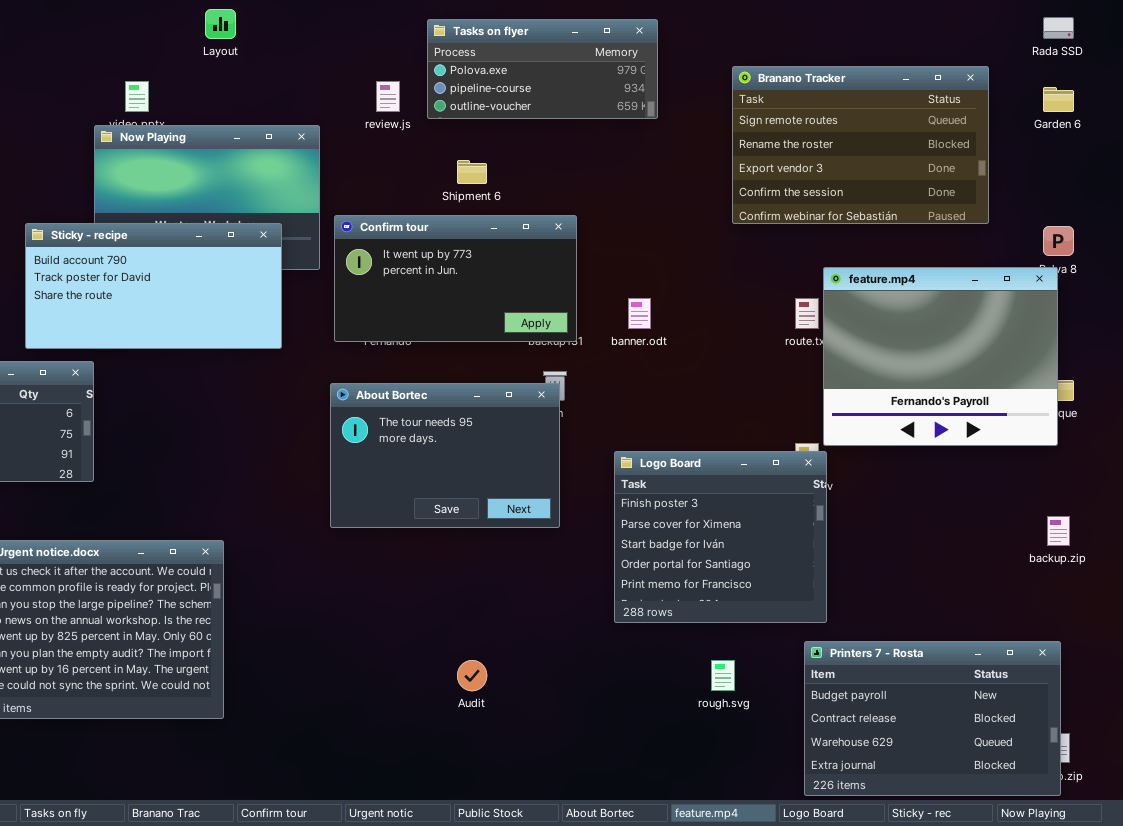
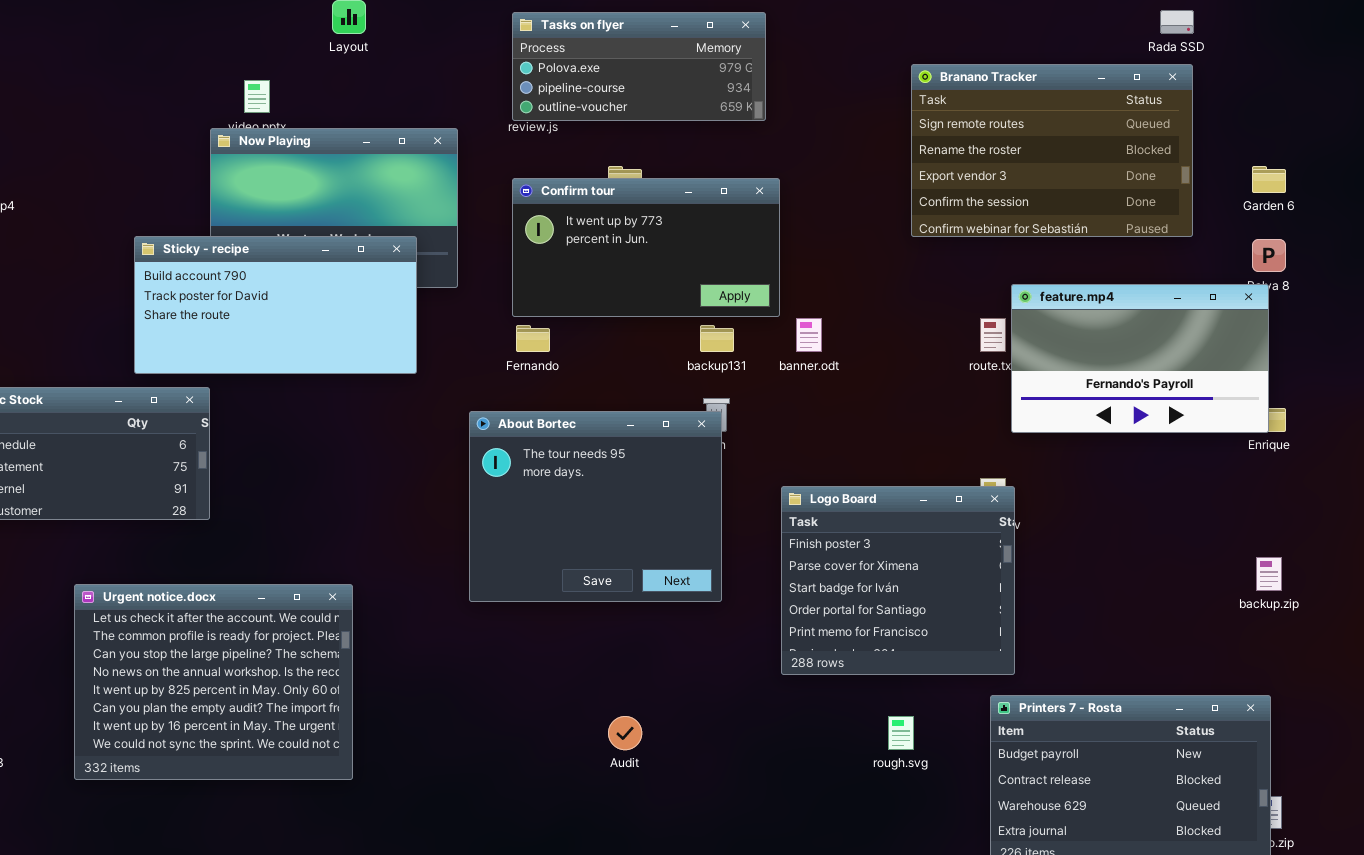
Rada SSD: [1043,17,1074,39] -> [1160,10,1194,34], moved
Tasks on flyer: [427,19,658,119] -> [512,12,766,121], moved
Garden 6: [1043,87,1074,112] -> [1252,166,1286,193], moved
Confirm tour: [334,215,577,342] -> [512,178,780,317], moved
feature.mp4: [823,267,1058,446] -> [1011,284,1269,433], resized
About Bortec: [330,383,560,528] -> [469,411,722,602], resized

